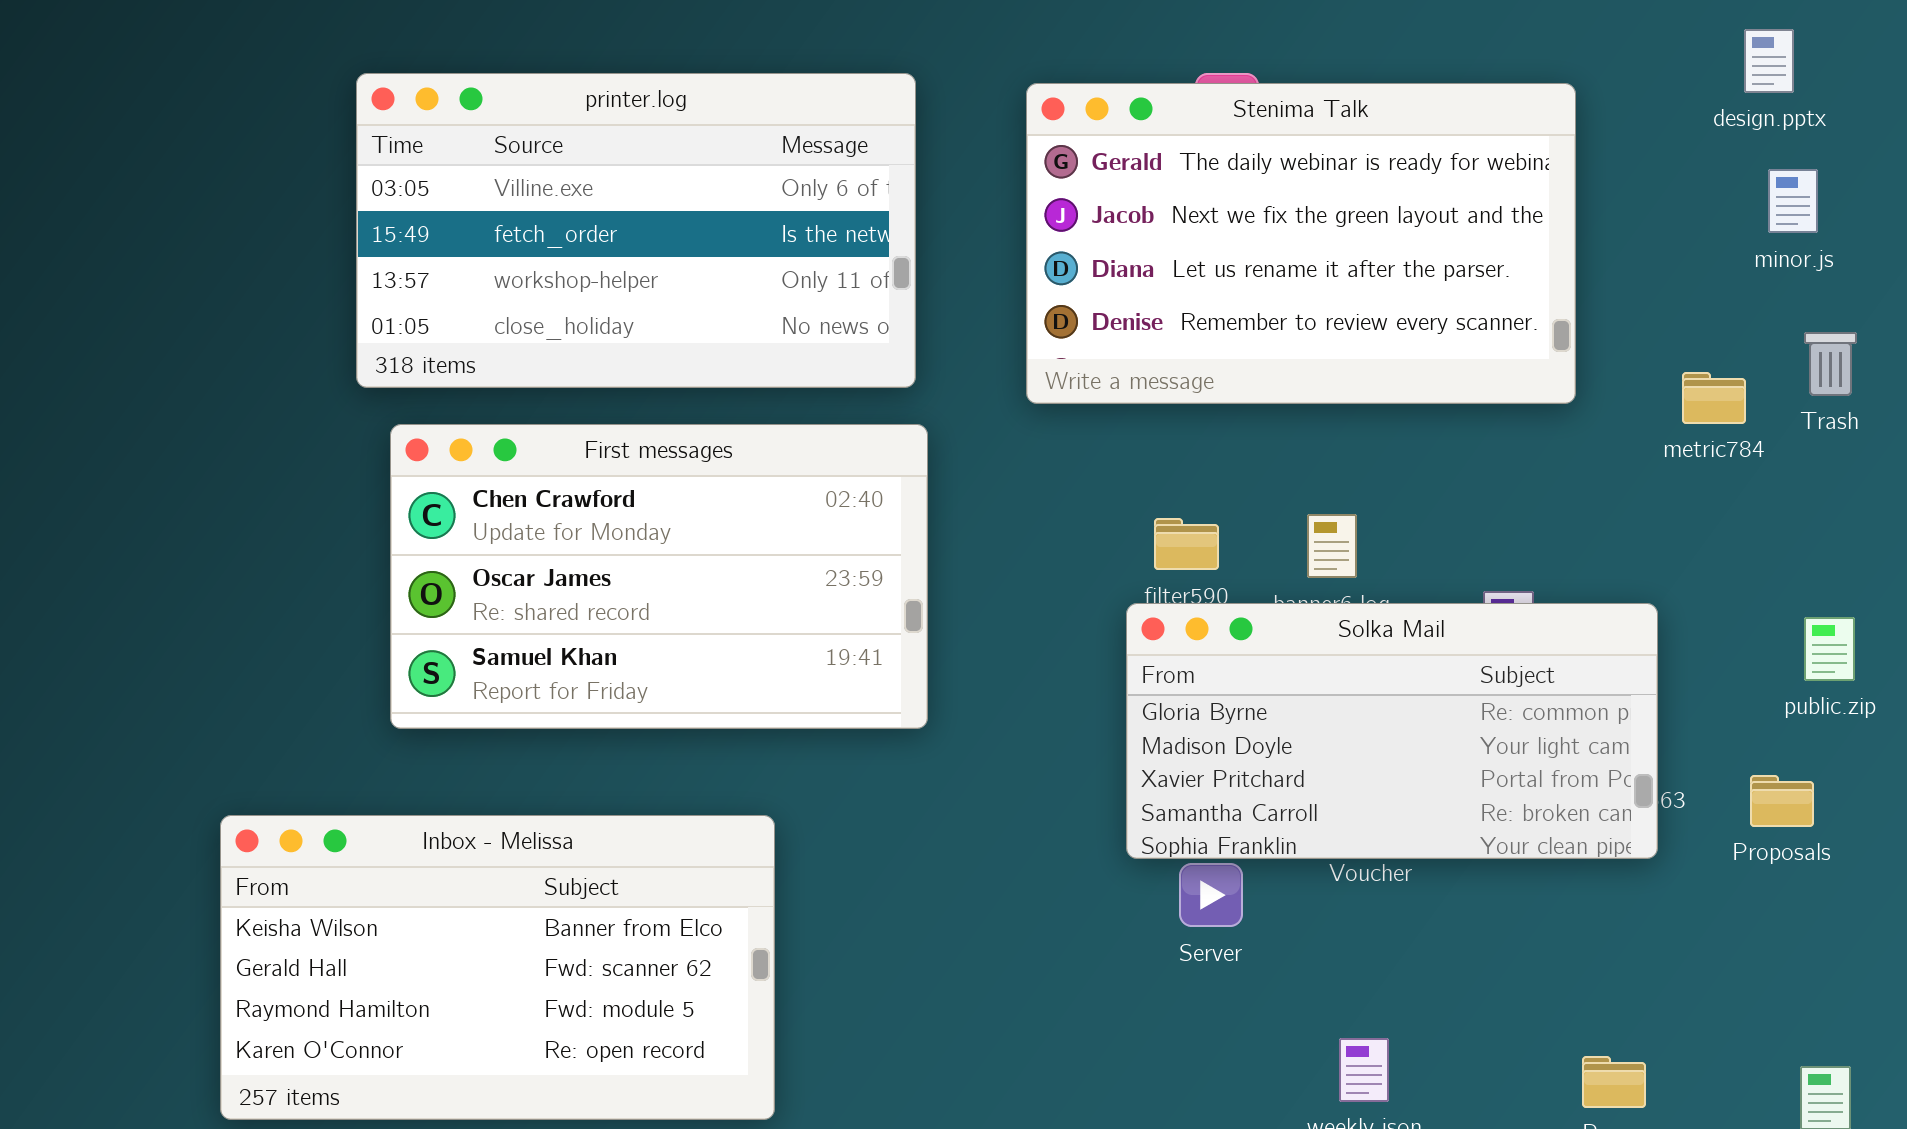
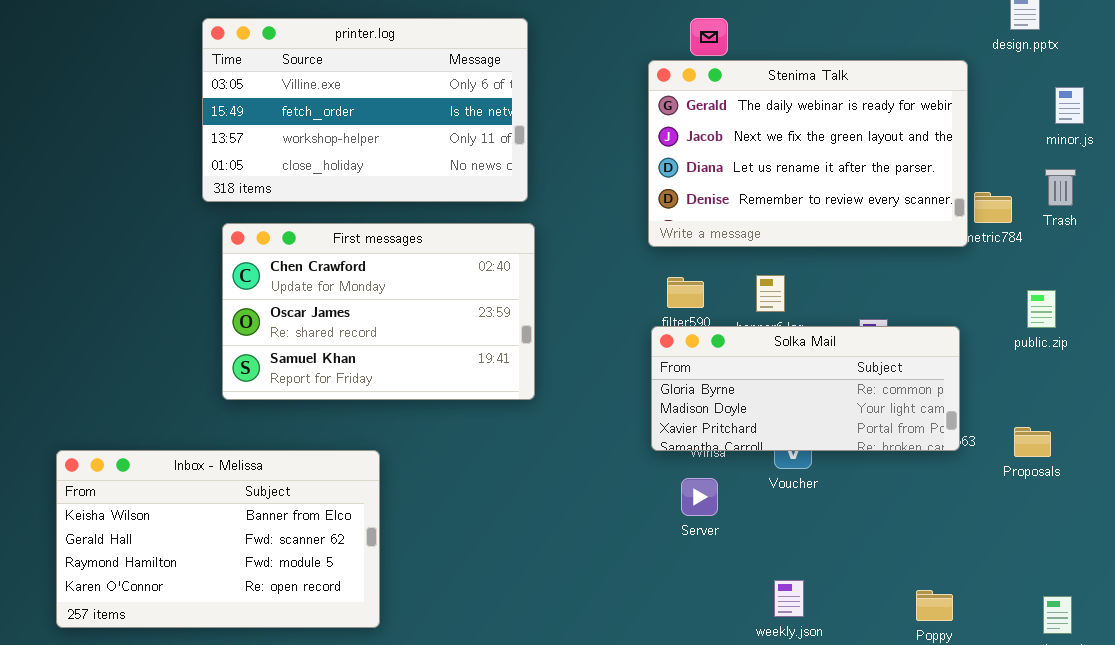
Stenima Talk: [1026,83,1576,404] -> [648,60,968,247], moved
minor.js: [1768,169,1818,233] -> [1055,87,1084,124], moved
Solka Mail: [1126,603,1658,859] -> [651,326,960,451], resized
public.zip: [1804,617,1855,681] -> [1027,290,1056,328], moved
Inbox - Melissa: [220,815,775,1120] -> [56,450,380,628], moved

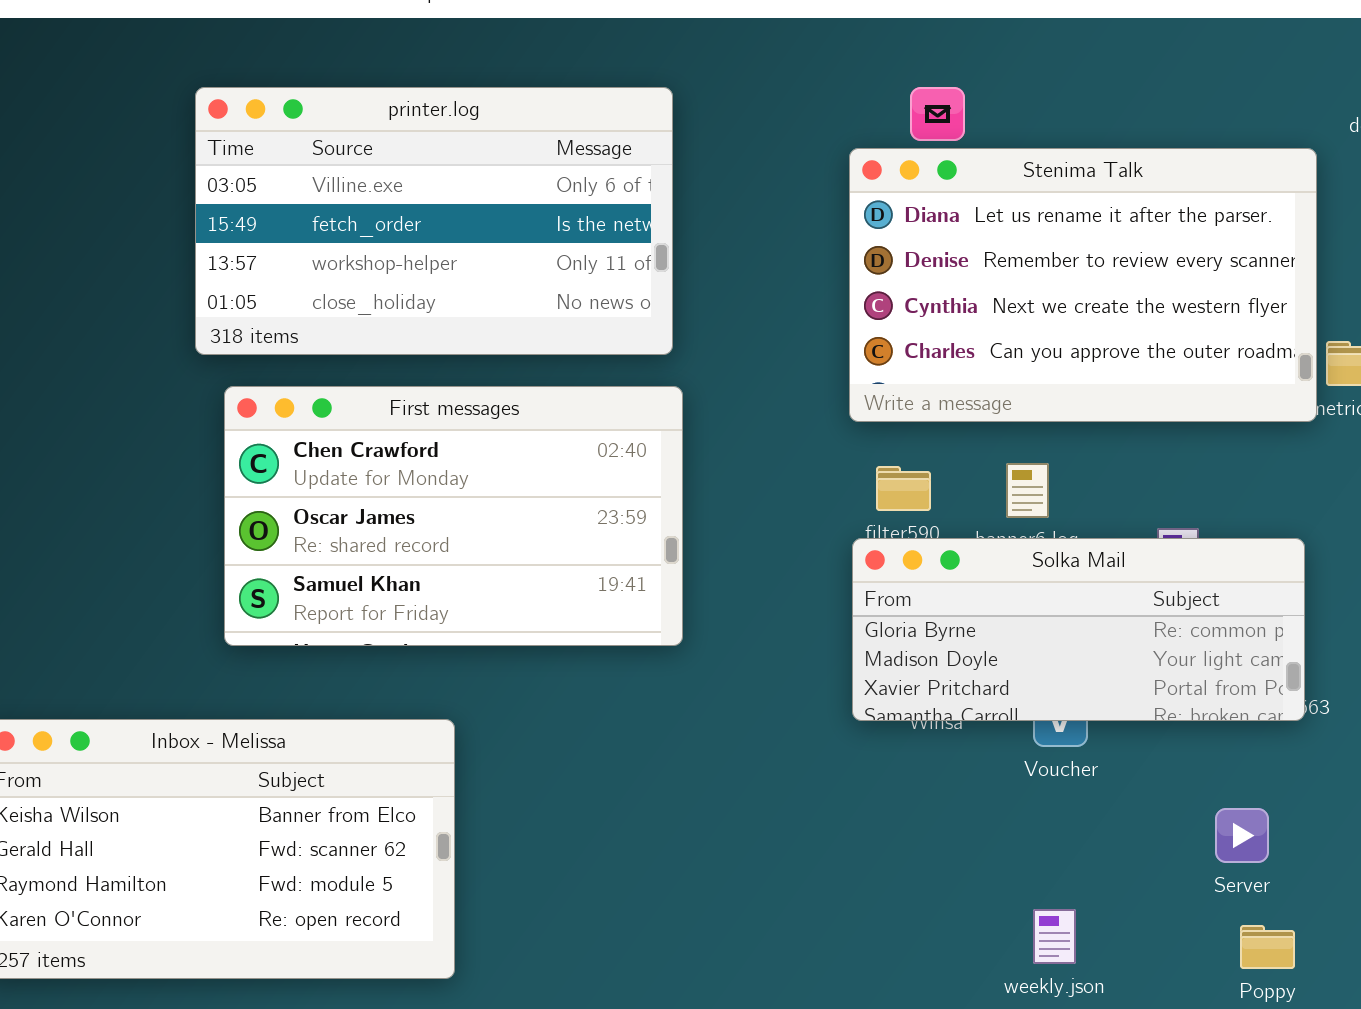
Stenima Talk: [648,60,968,247] -> [849,148,1317,422], scrolled down 2 rows
Server: [681,478,718,516] -> [1215,808,1269,863], moved

